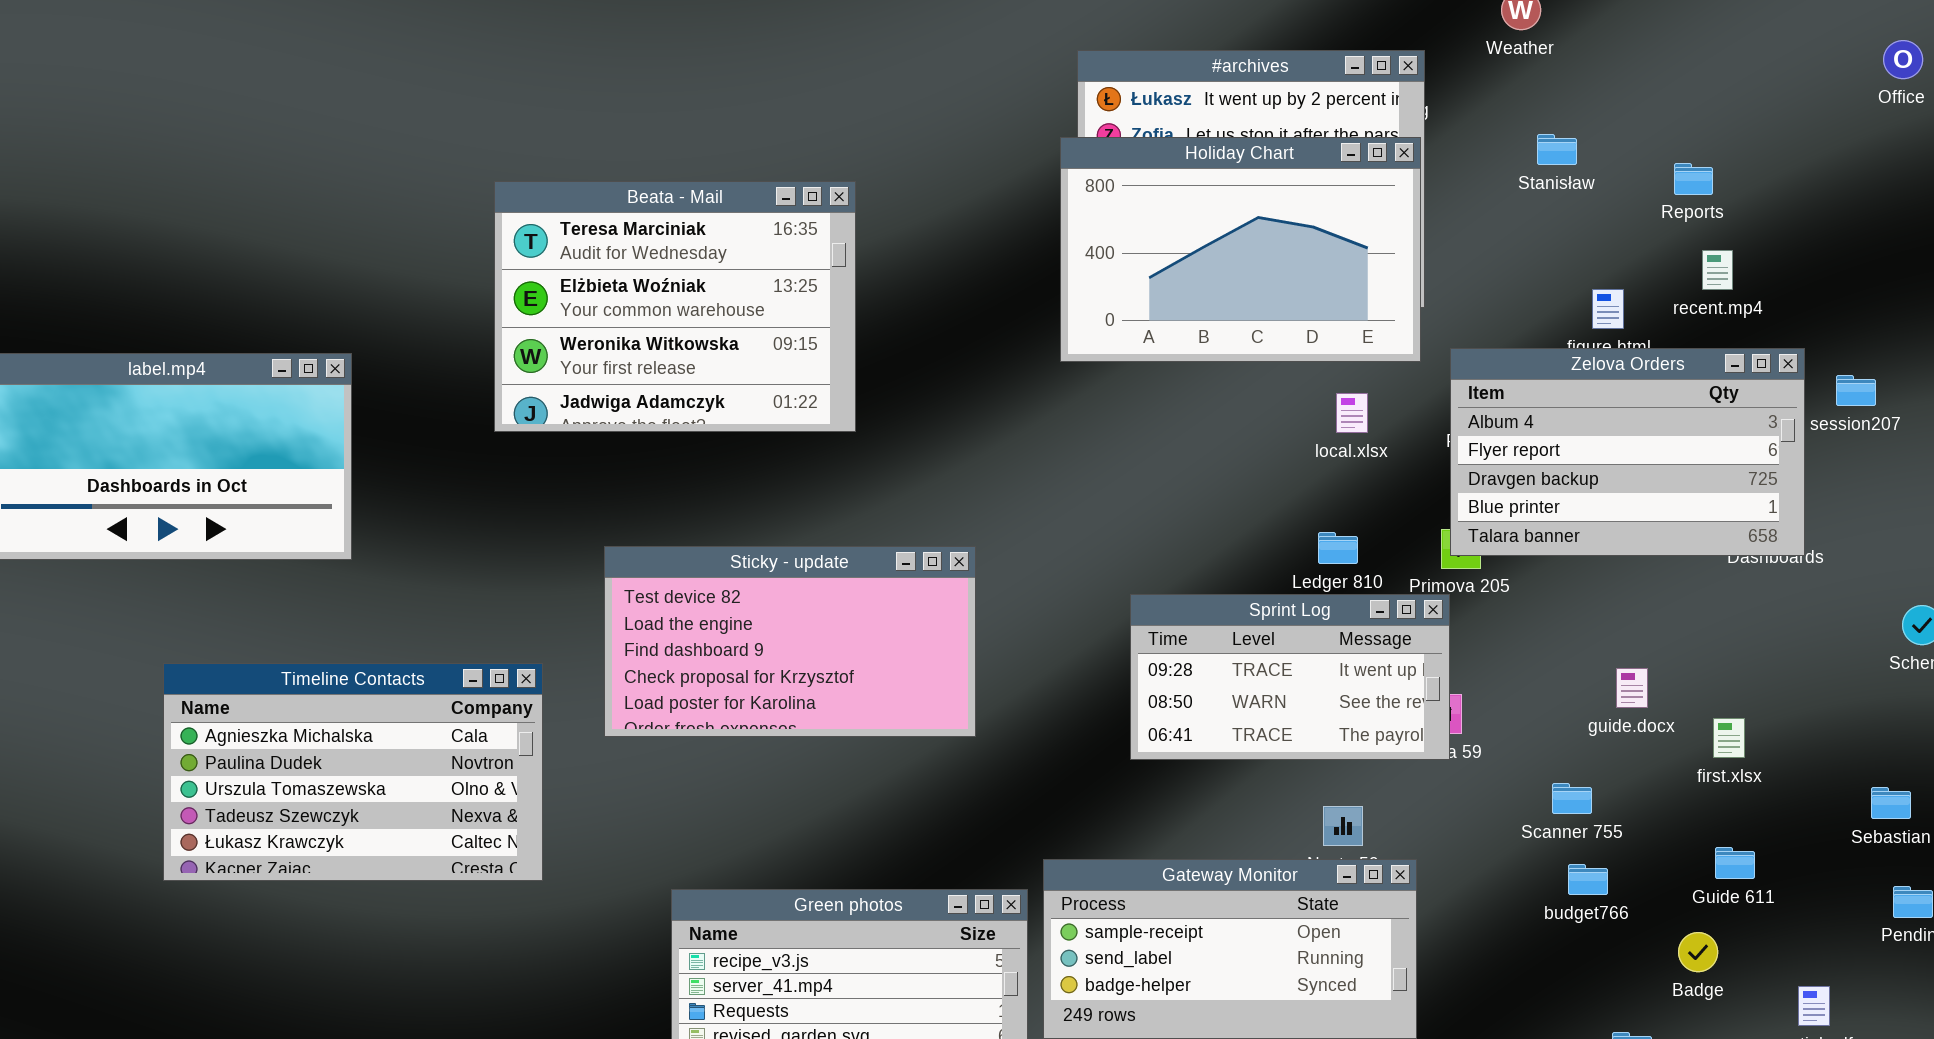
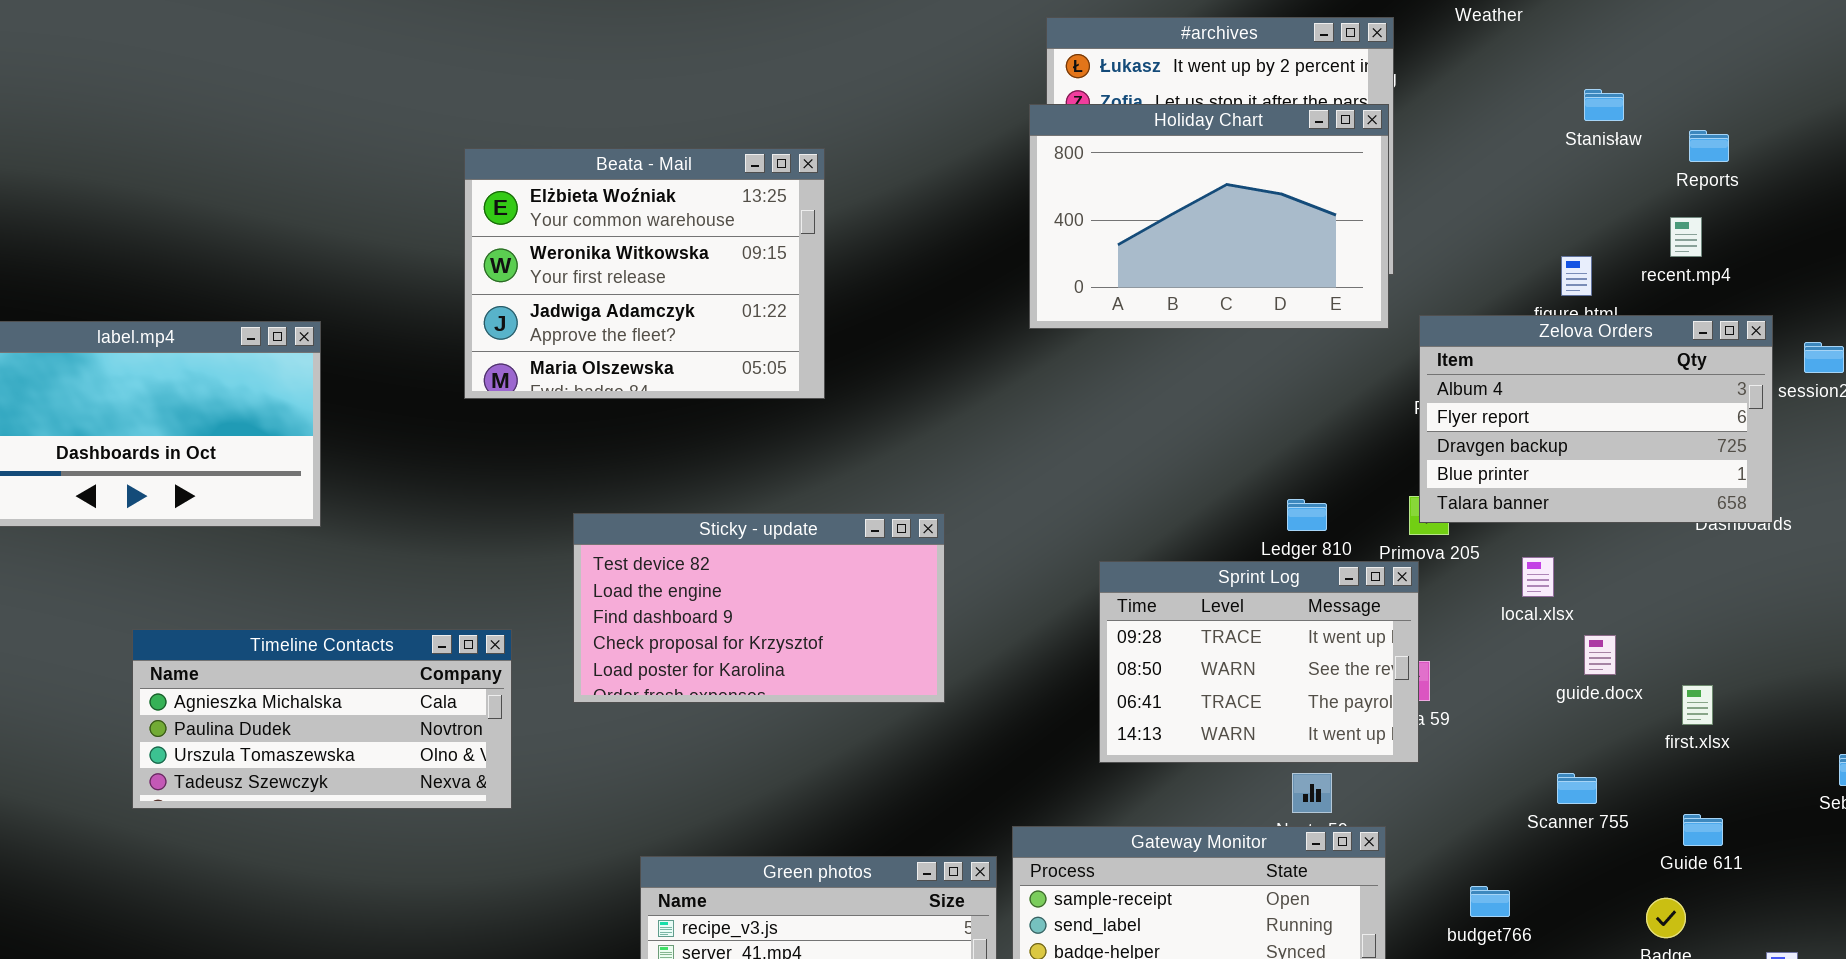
Stanisław: [1537,134,1577,165] -> [1584,89,1624,121], moved
Reports: [1674,163,1713,195] -> [1689,130,1729,162], moved
Beata - Mail: [494,181,856,432] -> [464,148,825,399], scrolled down 1 row
local.xlsx: [1336,393,1368,433] -> [1522,557,1554,597], moved
Sprint Log: [1130,594,1450,760] -> [1099,561,1419,763], resized
Timeline Contacts: [163,663,543,881] -> [132,629,512,809], resized
Scanner 755: [1552,783,1592,814] -> [1557,773,1597,804], moved
budget766: [1568,864,1608,895] -> [1470,886,1510,917], moved

